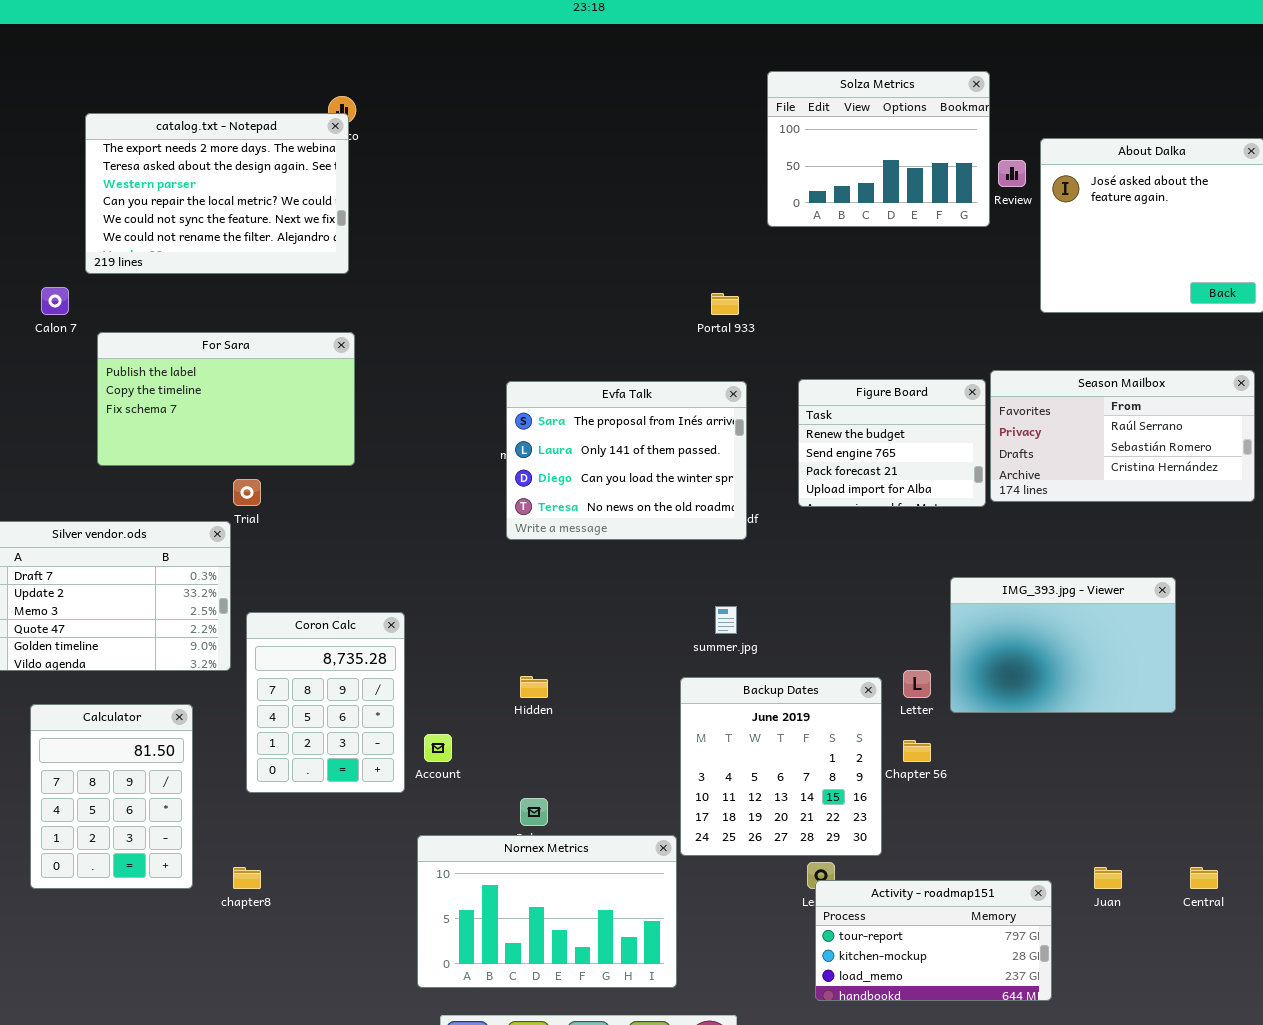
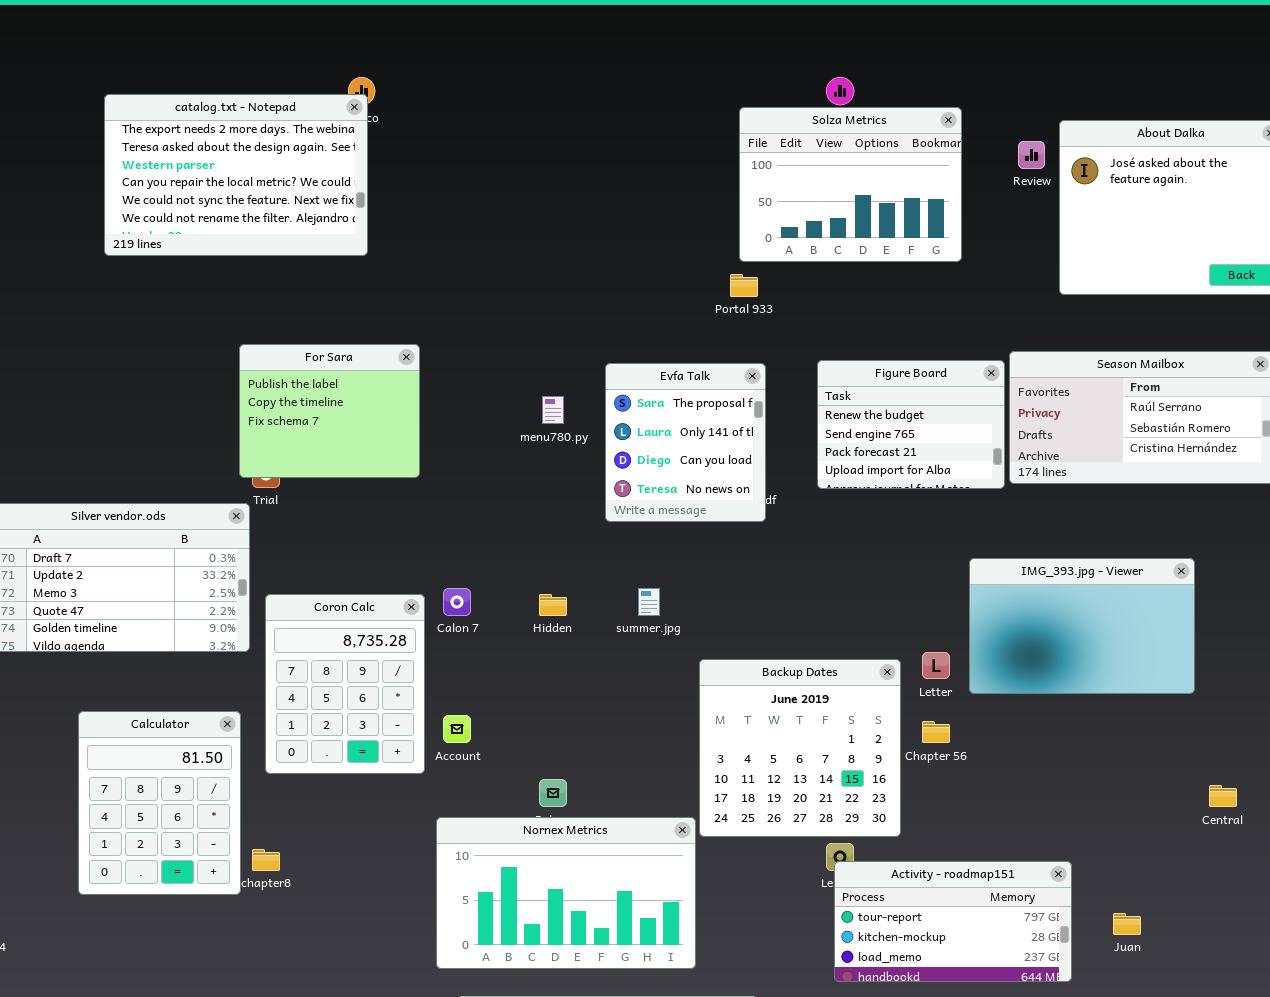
Solza Metrics: [767,71,990,227] -> [739,107,962,262], moved
Calon 7: [41,287,69,315] -> [443,588,471,616], moved
For Sara: [97,332,355,466] -> [239,344,420,478], moved, resized
Evfa Talk: [506,381,747,540] -> [605,363,766,522], resized
summer.jpg: [715,606,737,634] -> [638,588,660,616], moved
Hidden: [520,676,548,698] -> [539,594,567,616], moved
Calculator: [30,704,193,889] -> [78,711,241,895], moved
Juan: [1094,867,1122,889] -> [1113,913,1141,935], moved
Central: [1190,867,1218,889] -> [1209,785,1237,807], moved

